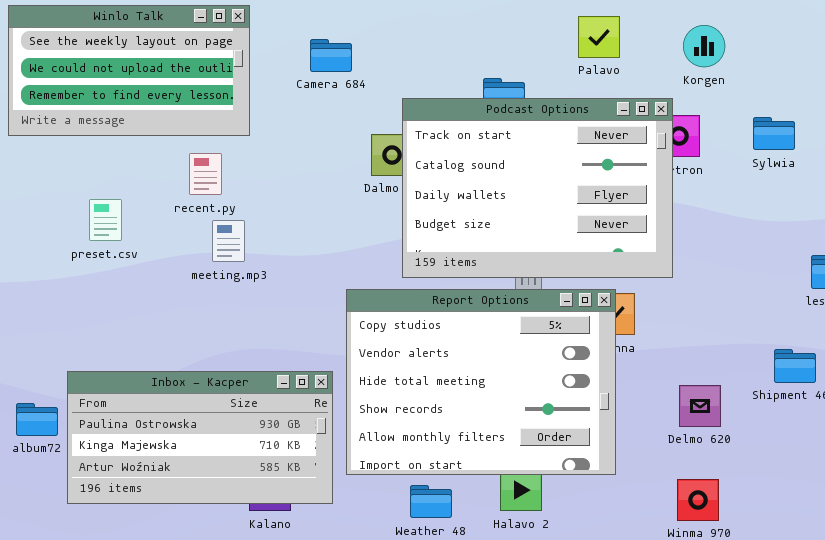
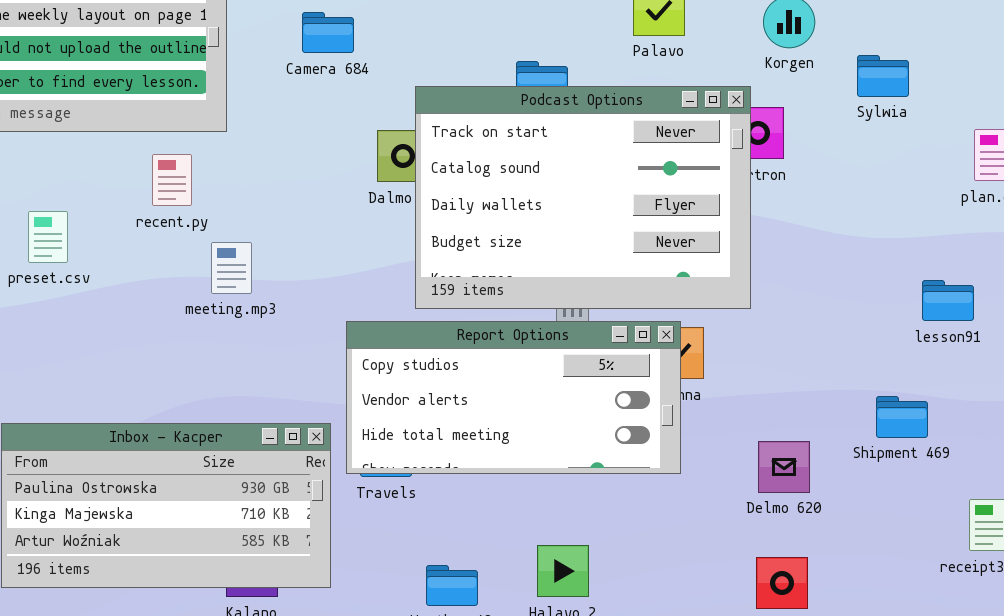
Sylwia: [753,117,795,150] -> [857,55,909,97], moved
meeting.mp3: [212,220,245,262] -> [211,242,252,294], moved
Report Options: [346,289,616,475] -> [346,321,681,474], resized

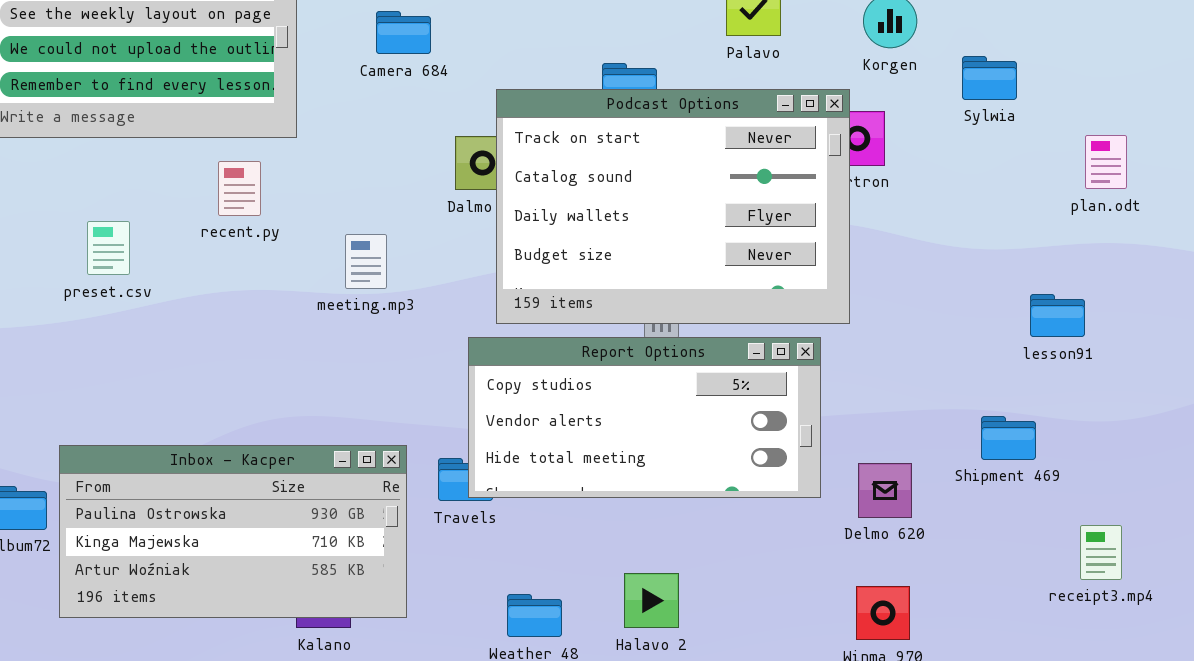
meeting.mp3: [211,242,252,294] -> [345,234,387,289], moved
Report Options: [346,321,681,474] -> [468,337,821,498], moved

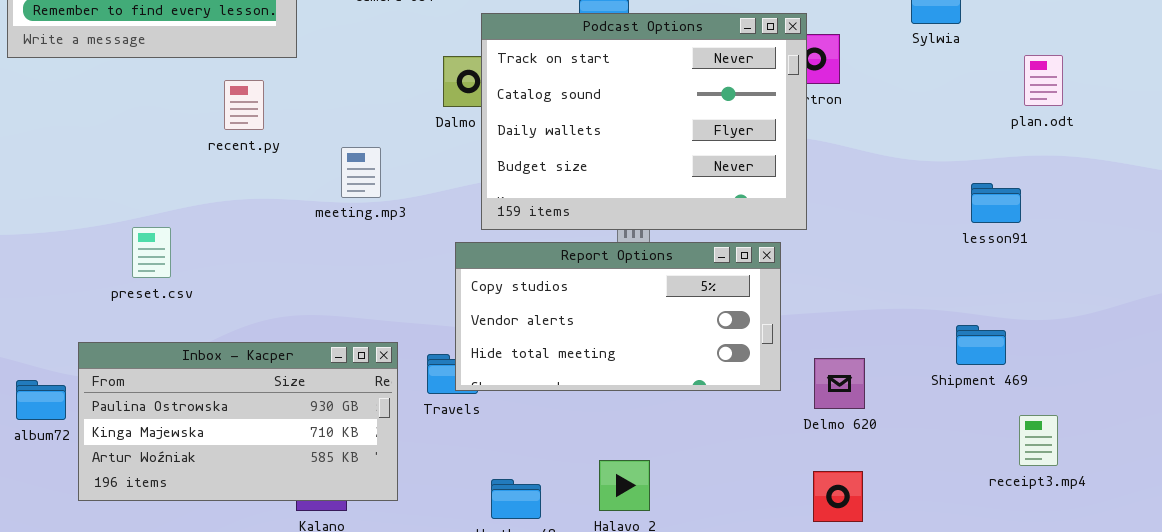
preset.csv: [87,221,130,275] -> [132,227,171,278], moved
lesson91: [1030,294,1085,337] -> [971,183,1021,223], moved
Shipment 469: [981,416,1036,460] -> [956,325,1006,365], moved

